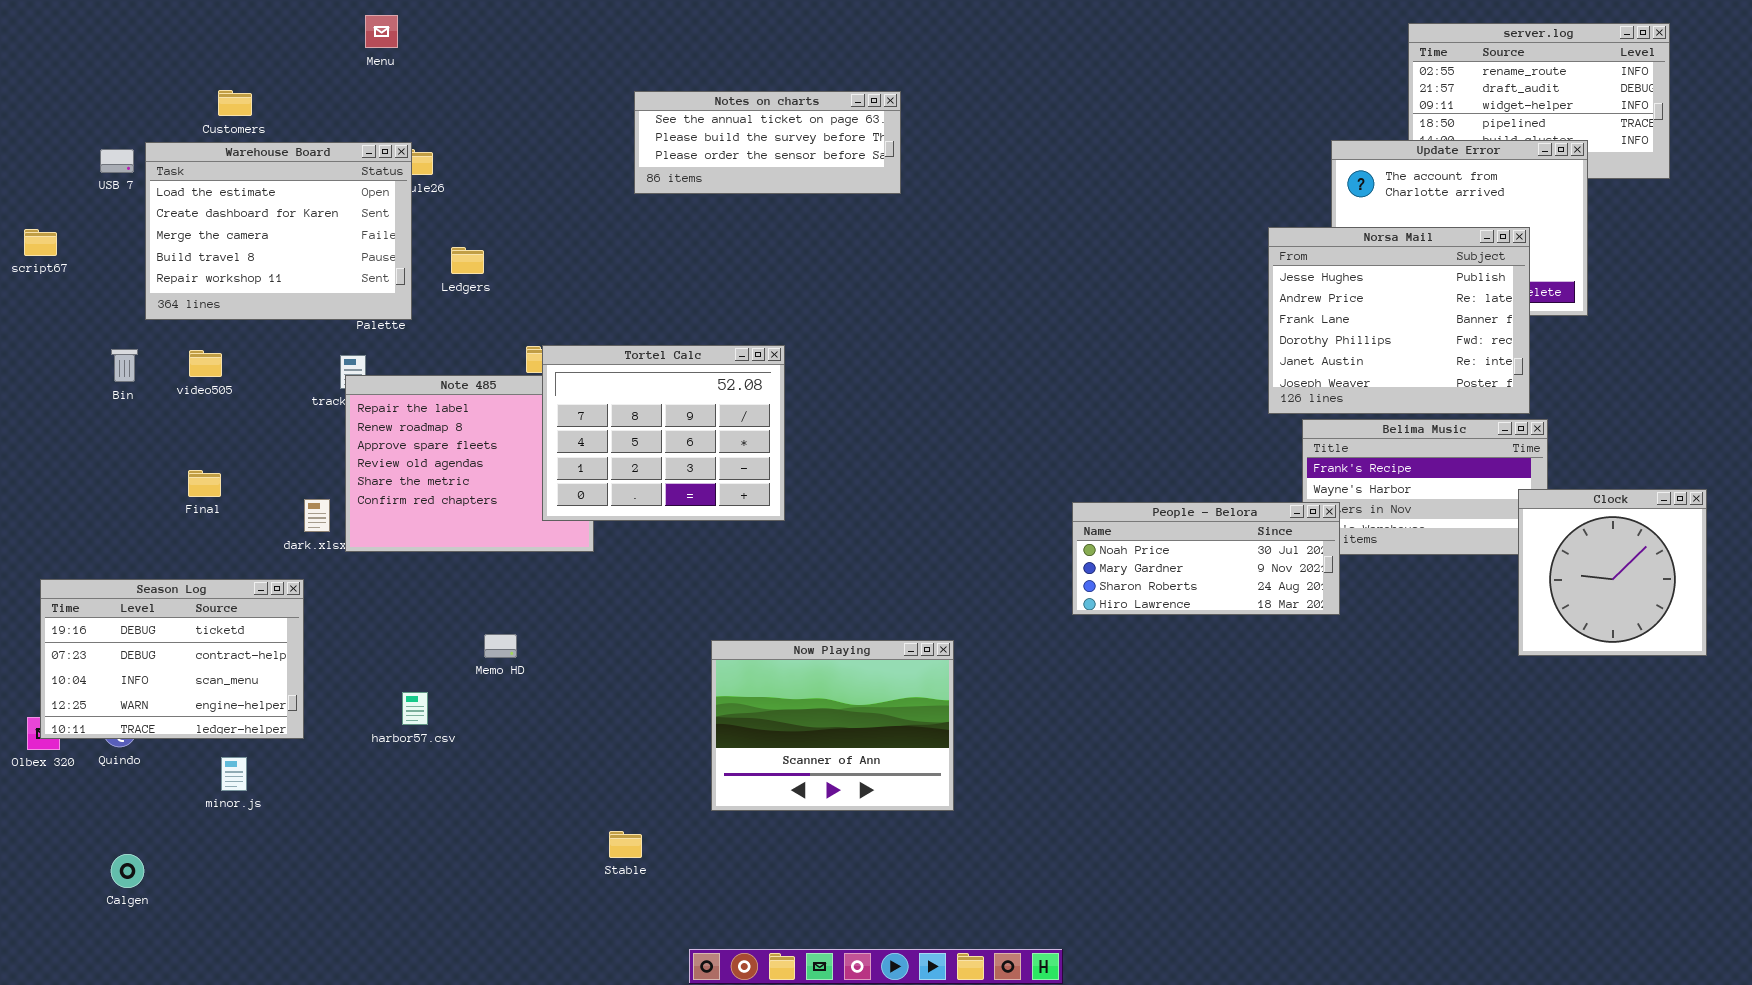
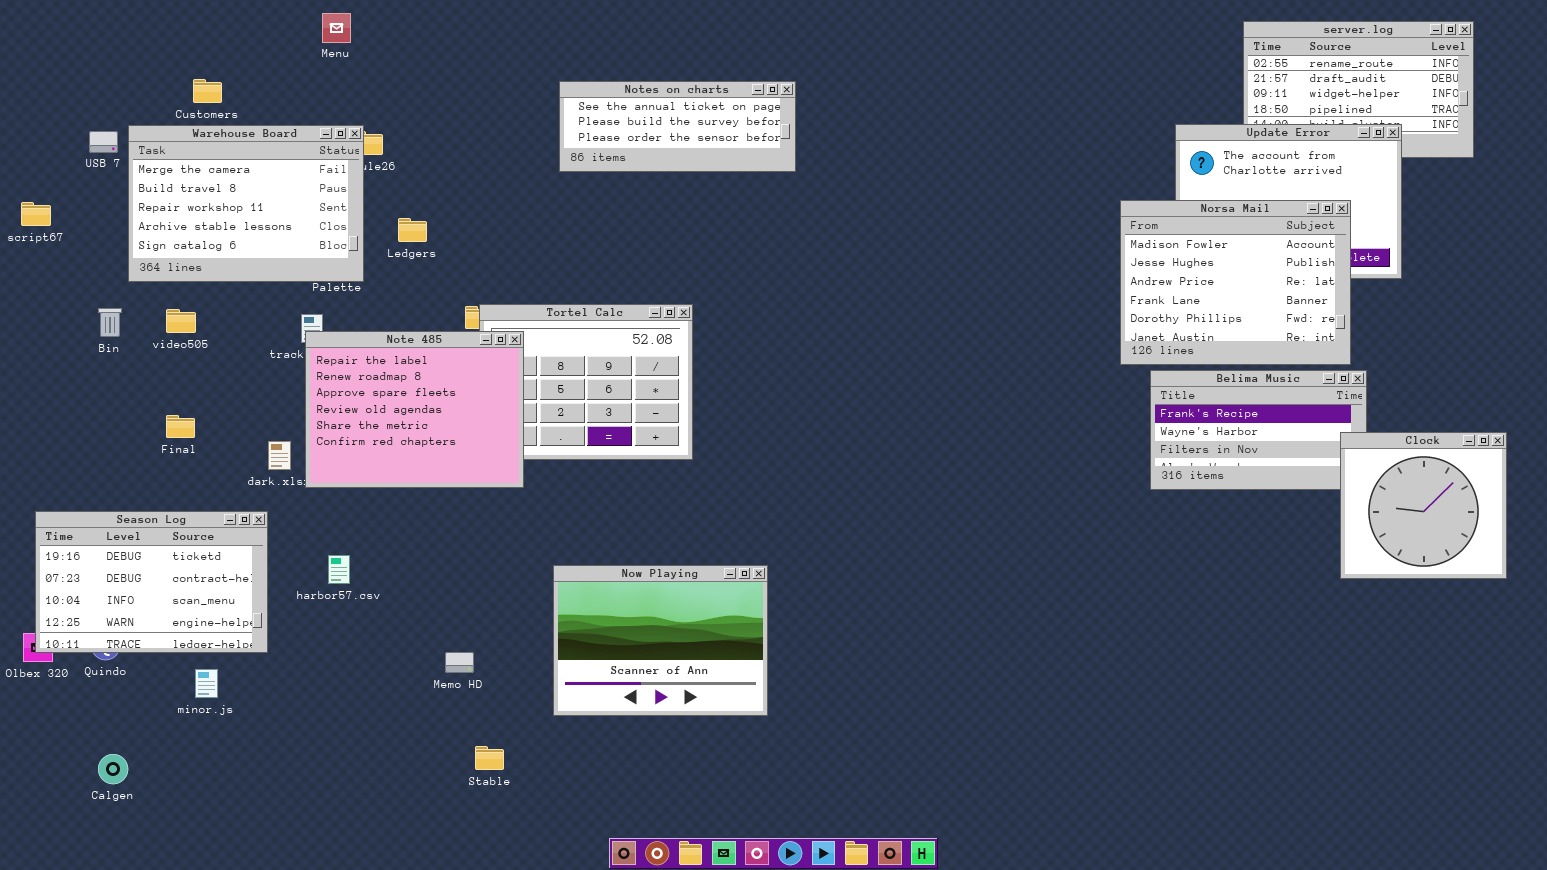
Warehouse Board: [145,142,412,320] -> [128,125,364,282], scrolled down 2 rows
Norsa Mail: [1268,227,1530,414] -> [1120,200,1351,365], scrolled up 1 row
Note 485: [345,375,594,552] -> [305,331,524,488], raised
People - Belora: [1072,502,1340,615] -> none, closed
Memo HD: [484,634,517,658] -> [445,652,474,673], moved
Now Playing: [711,640,954,811] -> [553,565,768,716], moved
harbor57.csv: [402,692,428,725] -> [328,555,350,584], moved
Stable: [609,831,642,858] -> [475,746,504,770], moved

